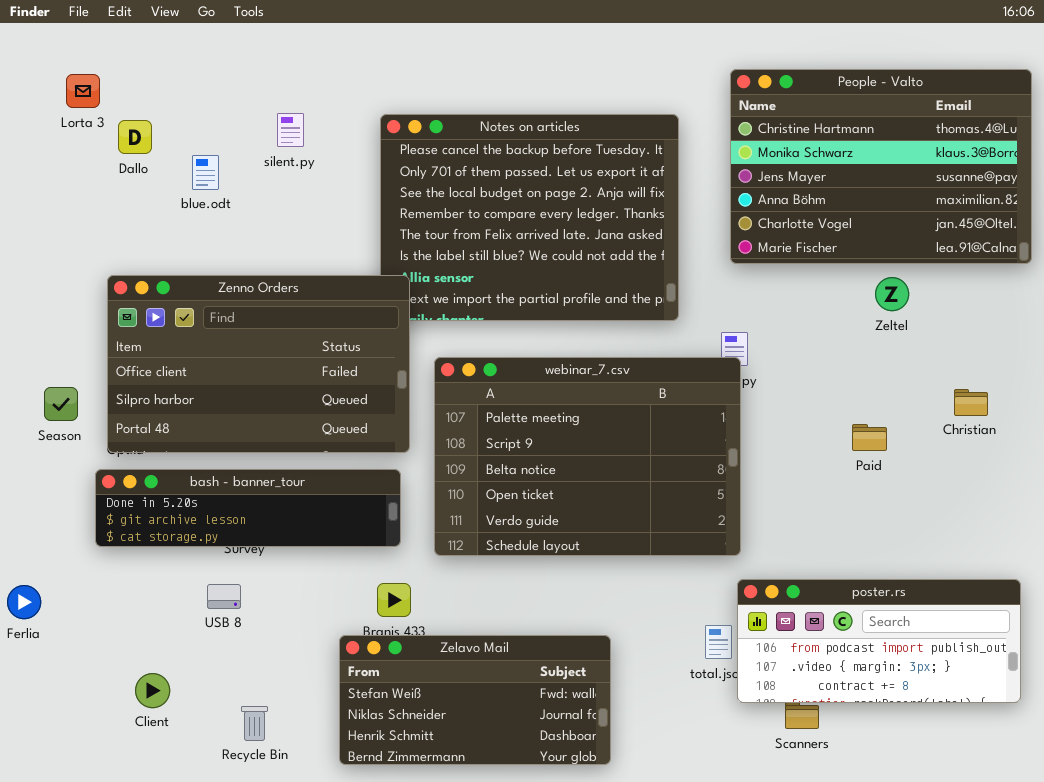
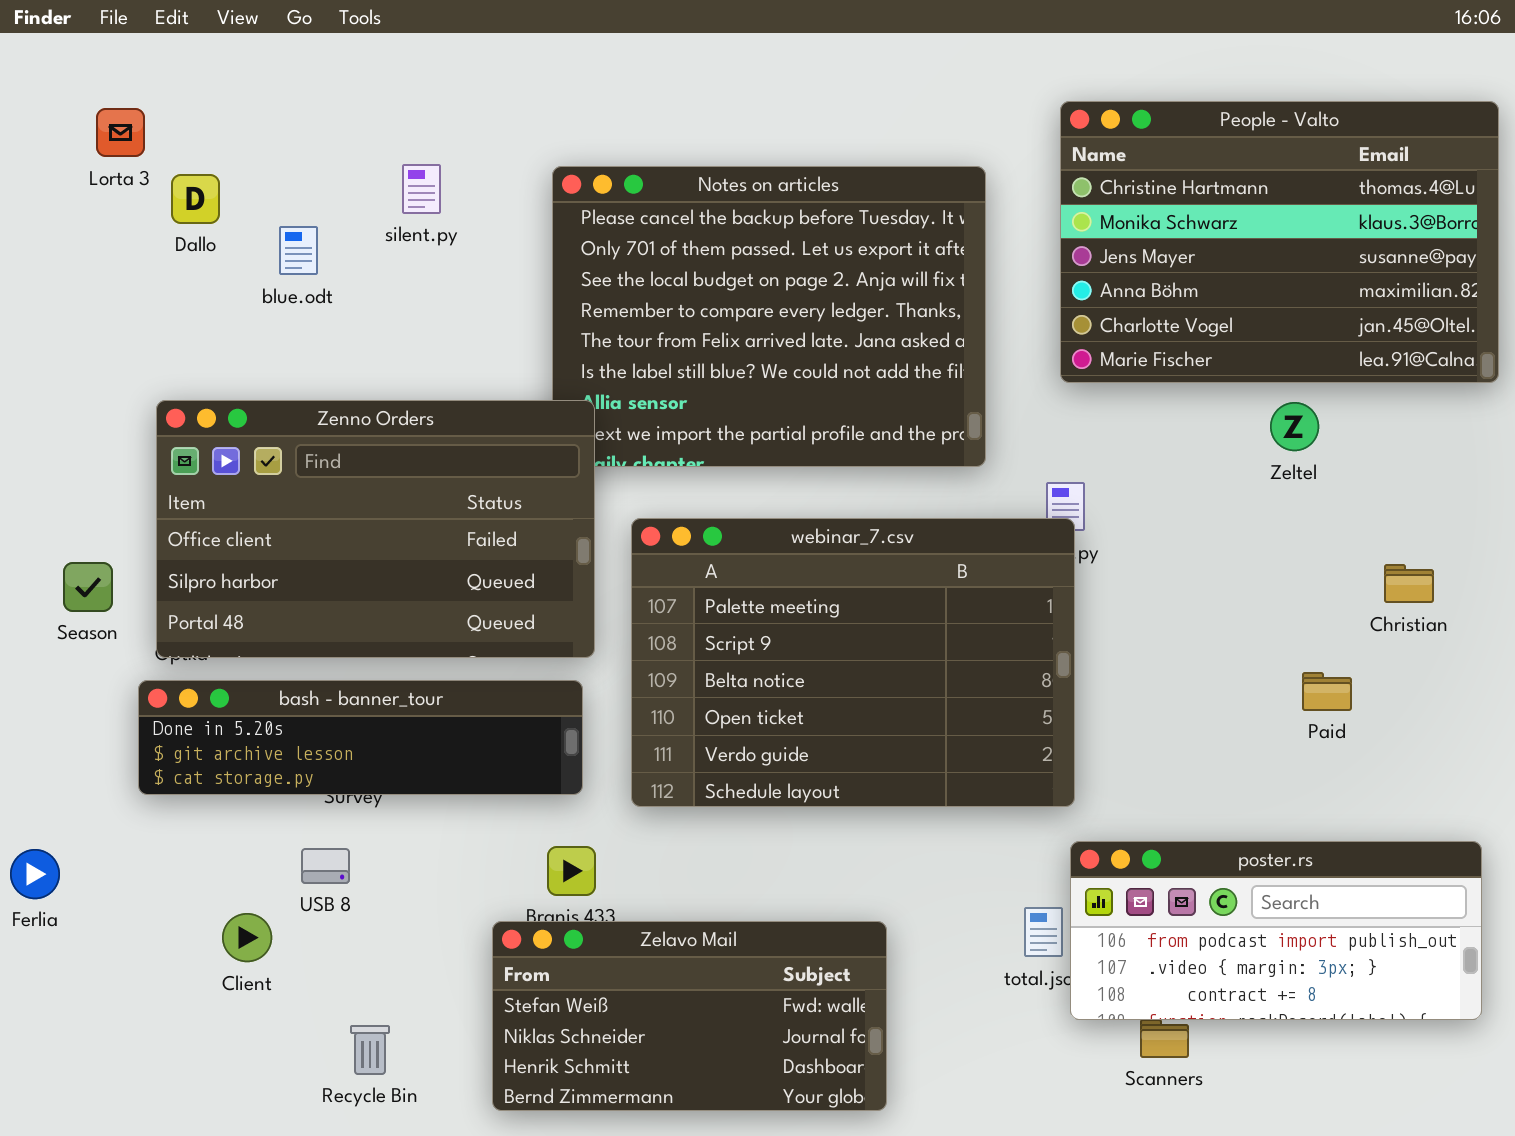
Paid: [852,424,887,451] -> [1302,672,1352,711], moved
Client: [135,673,170,708] -> [222,913,272,962], moved

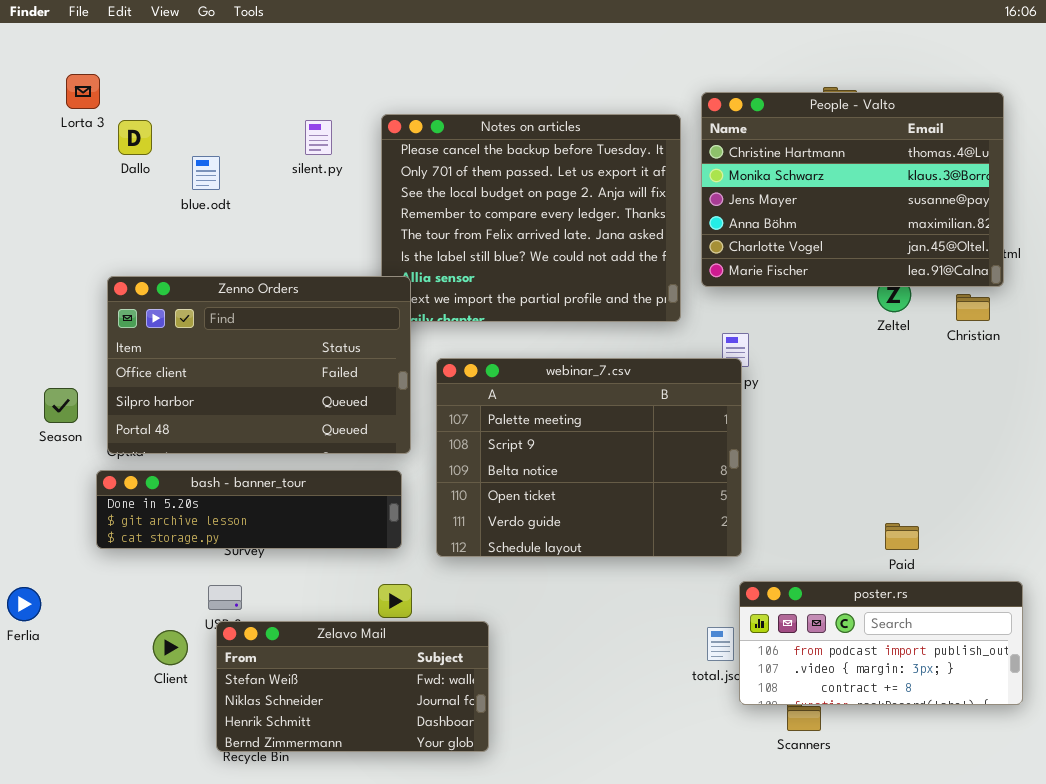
People - Valto: [1060,101,1499,383] -> [701,92,1004,287], moved
silent.py: [402,164,441,214] -> [305,120,332,155], moved
Christian: [1384,564,1434,603] -> [956,294,990,321], moved
Paid: [1302,672,1352,711] -> [885,523,919,550], moved
Zelavo Mail: [492,921,887,1111] -> [216,621,489,752], moved

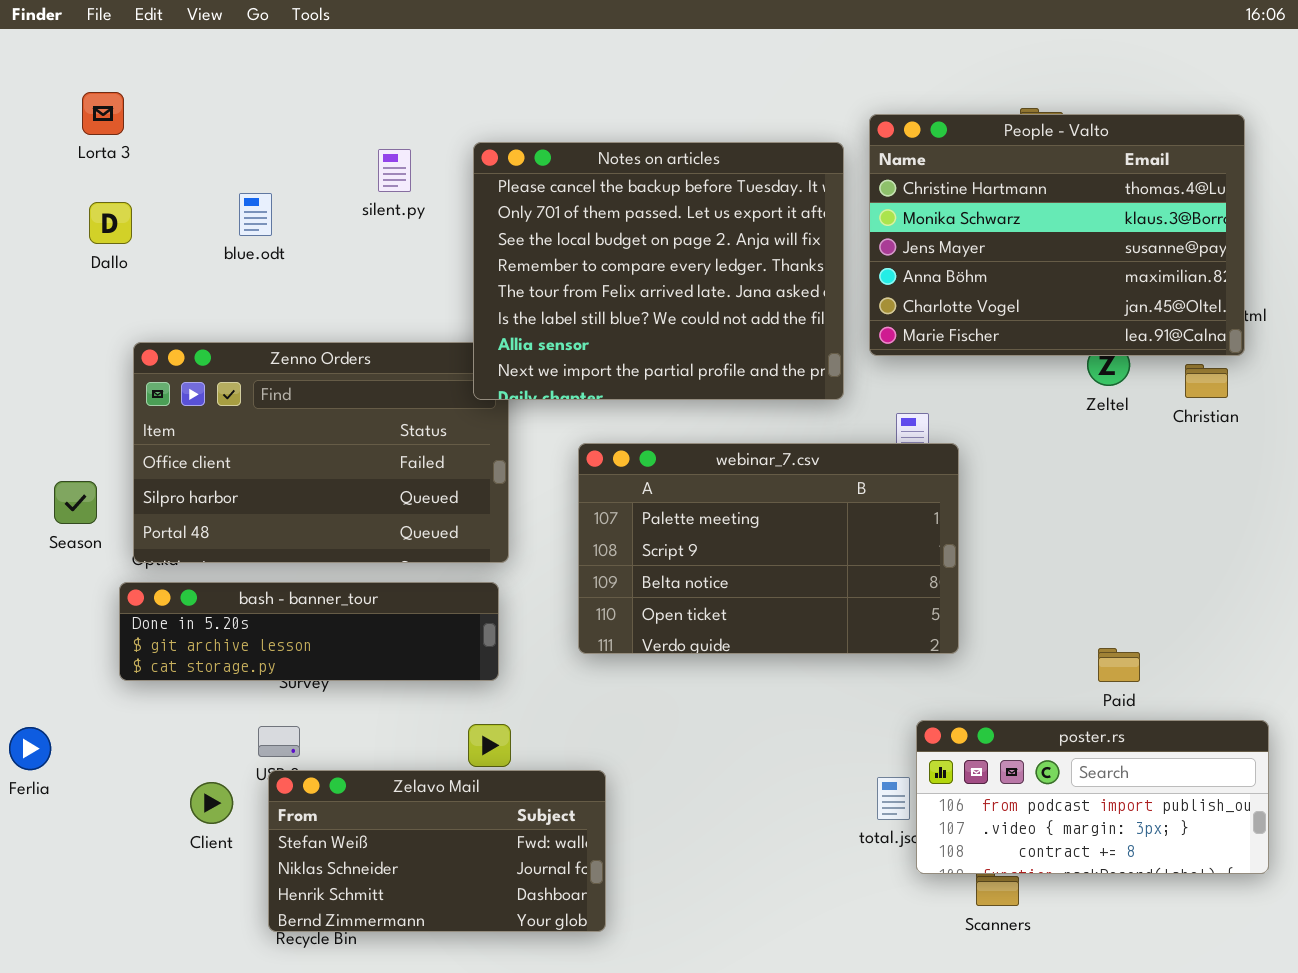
Notes on articles: [381,114,681,322] -> [473,142,844,400], raised
Dallo: [118,120,152,155] -> [89,202,132,244], moved
webinar_7.csv: [436,358,742,557] -> [578,443,959,654], moved, resized

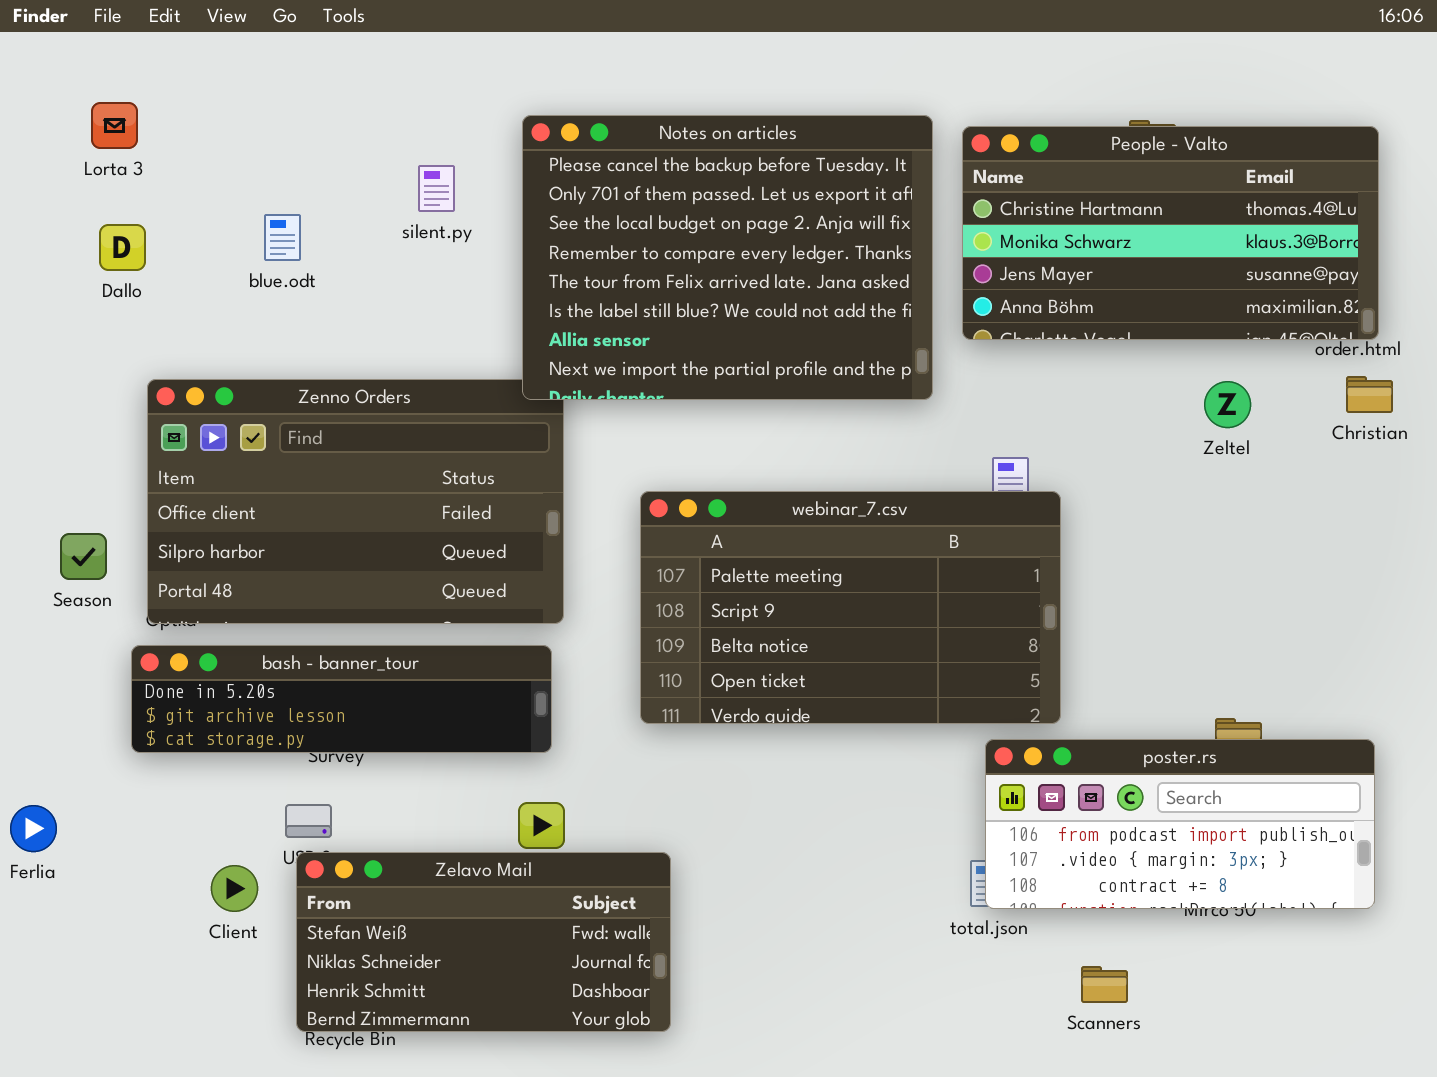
People - Valto: [869,114,1245,356] -> [962,126,1379,340], resized
Notes on articles: [473,142,844,400] -> [522,115,933,400], moved
Christian: [1185,364,1228,398] -> [1346,376,1393,413], moved
poster.rs: [916,720,1269,874] -> [985,739,1375,909], moved

